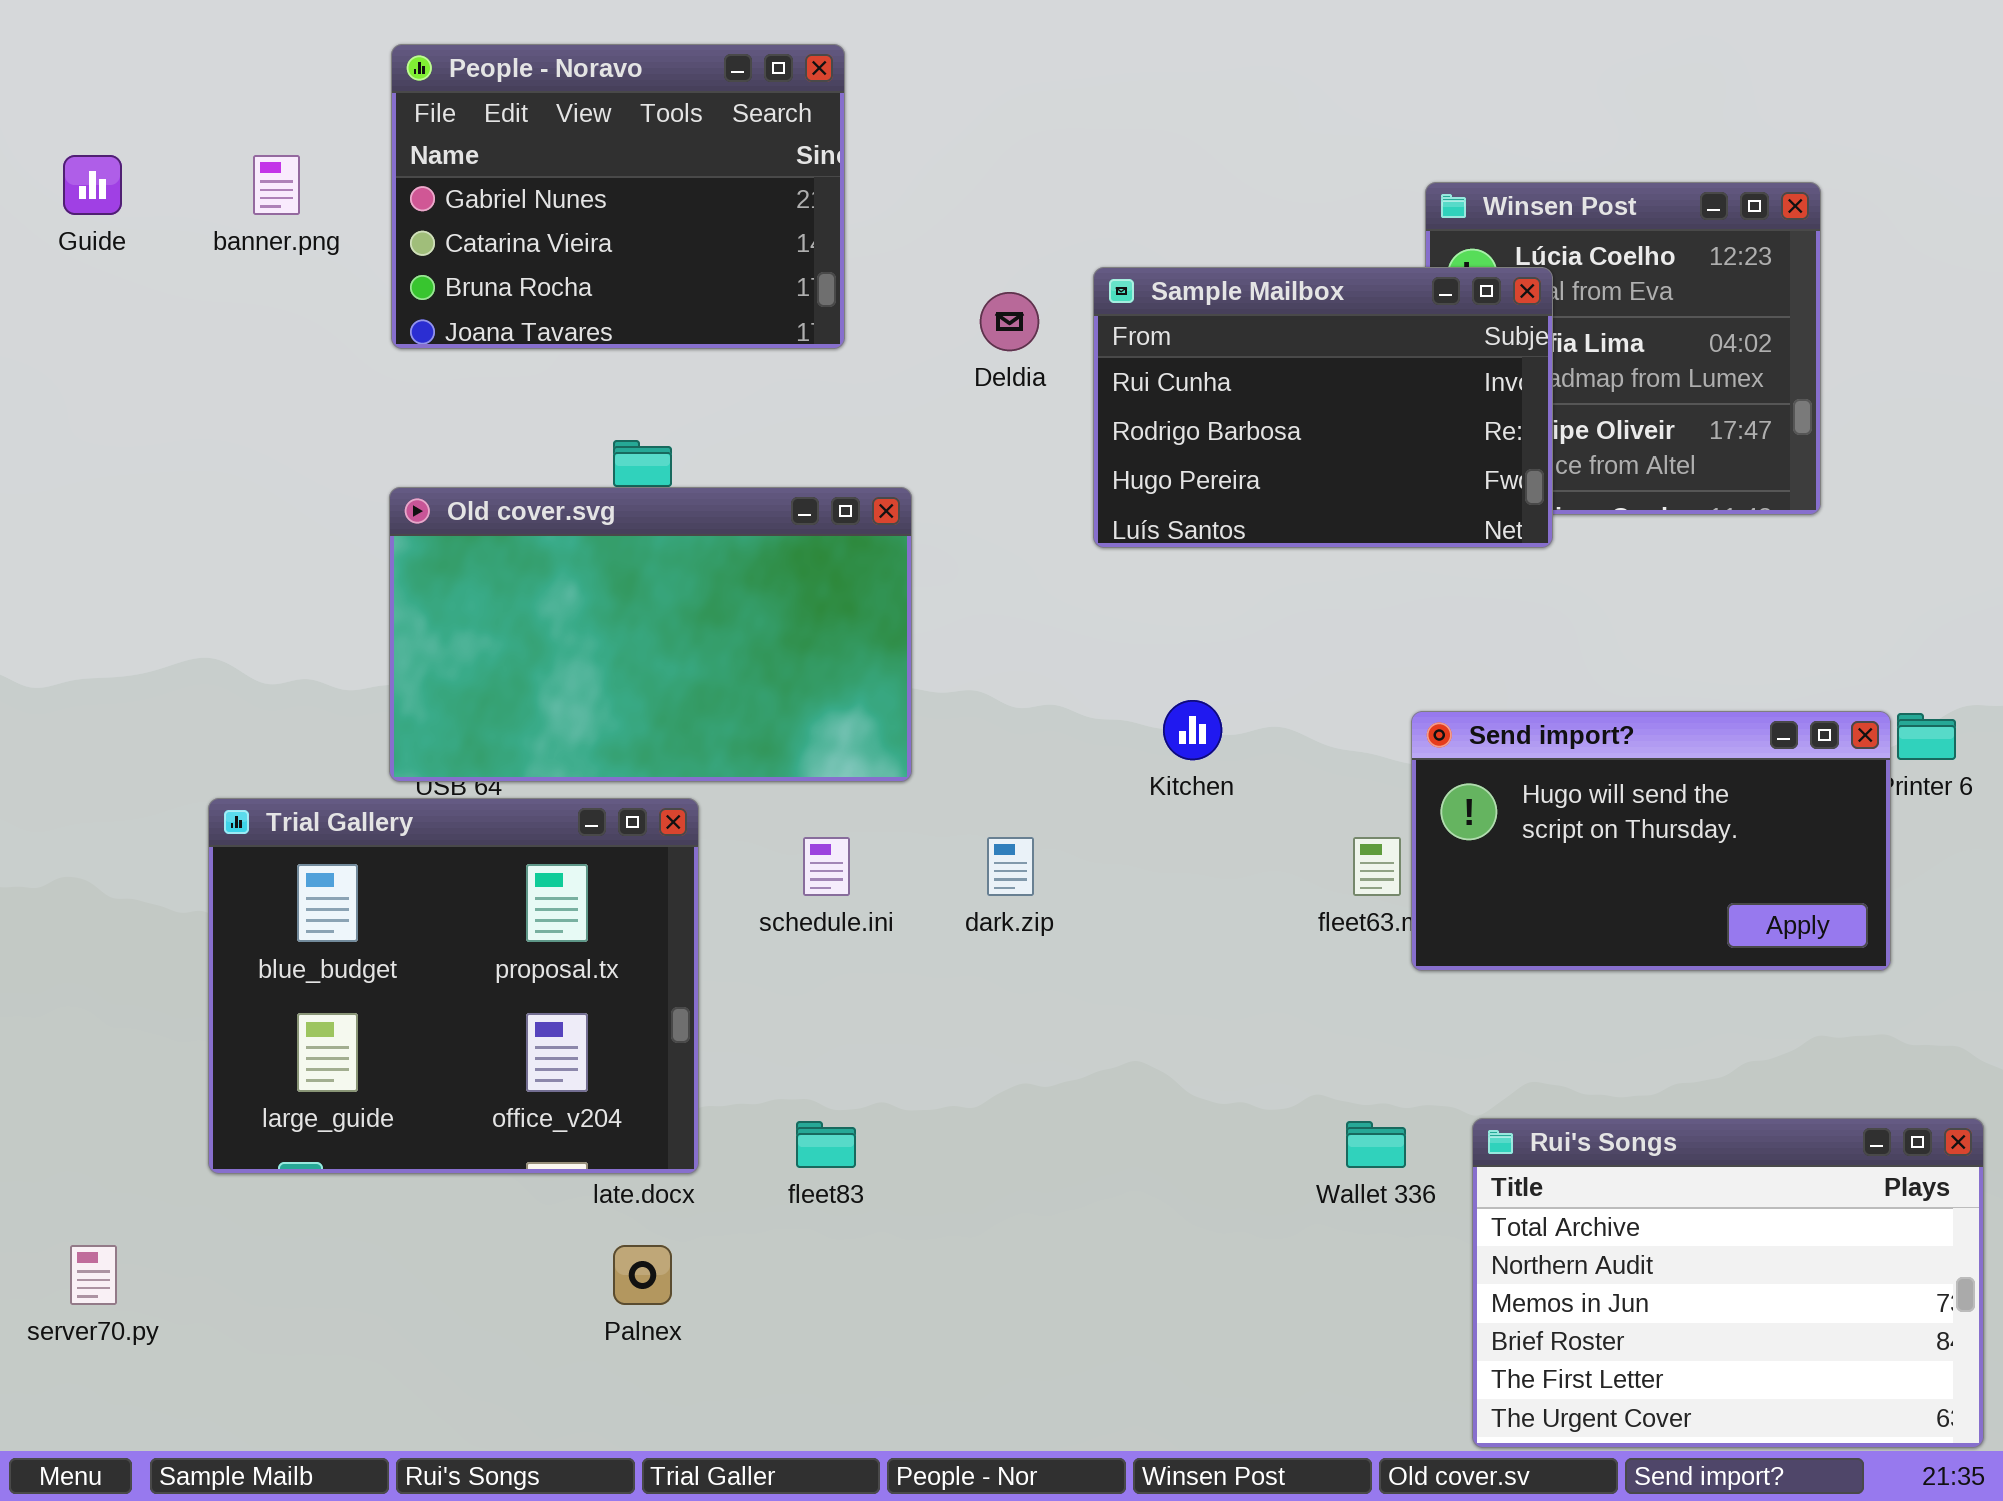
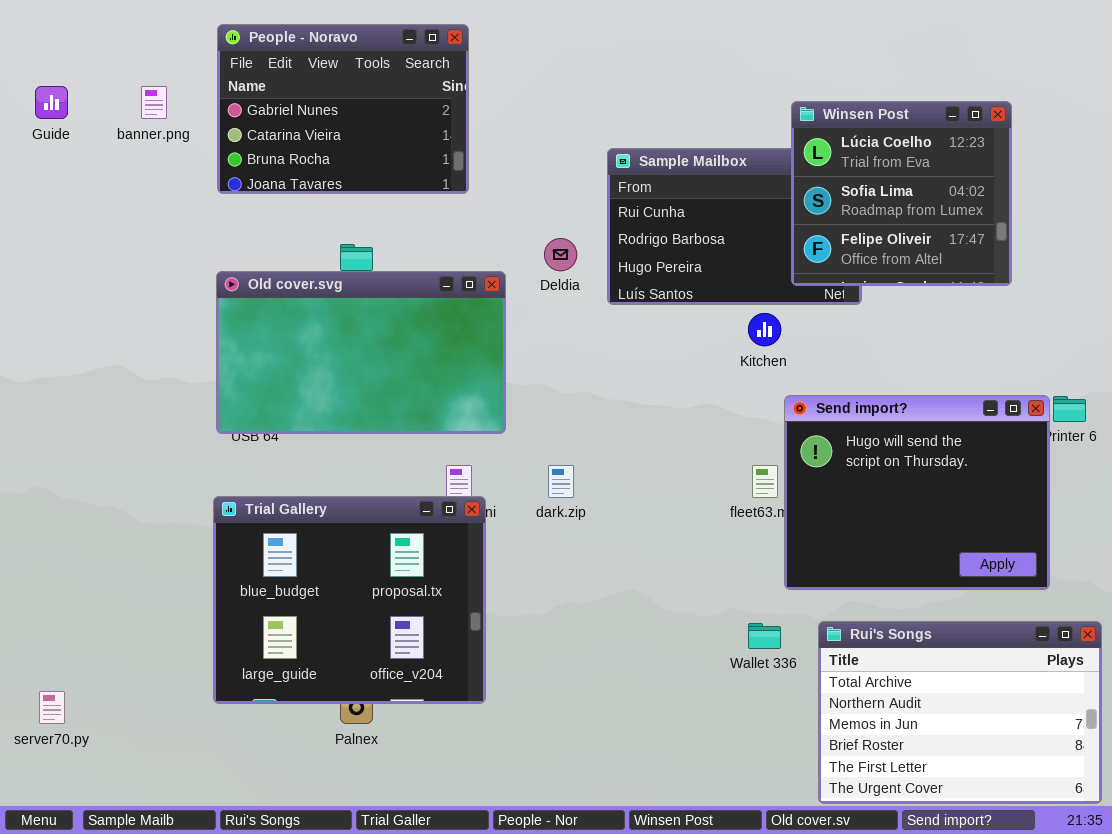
Winsen Post: [1425,182,1821,515] -> [791,101,1012,286], raised
Deldia: [980,292,1039,351] -> [544,238,577,271], moved
Kitchen: [1163,700,1222,760] -> [748,313,781,346], moved
Send import?: [1411,711,1891,971] -> [784,395,1050,590], resized
Trial Gallery: [208,798,699,1174] -> [213,496,486,704], moved

